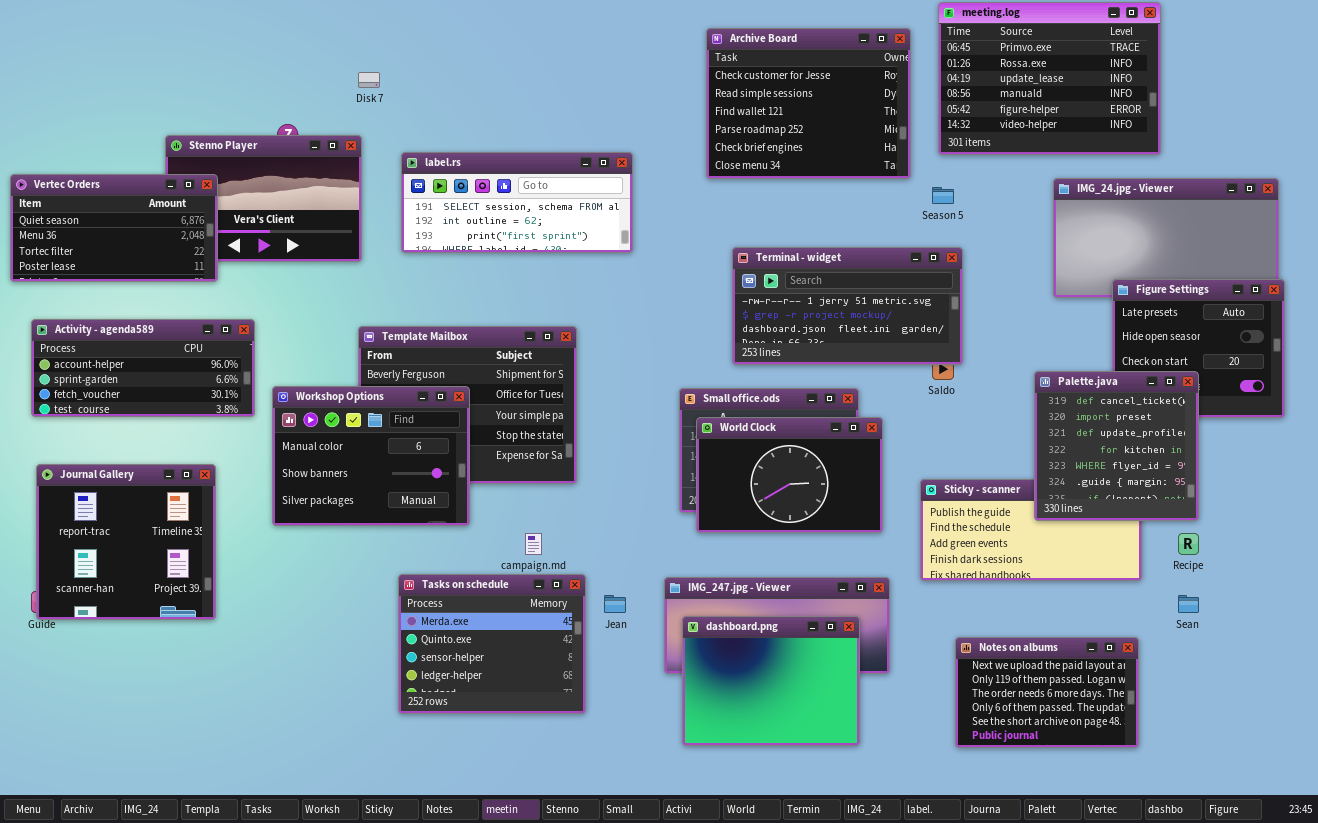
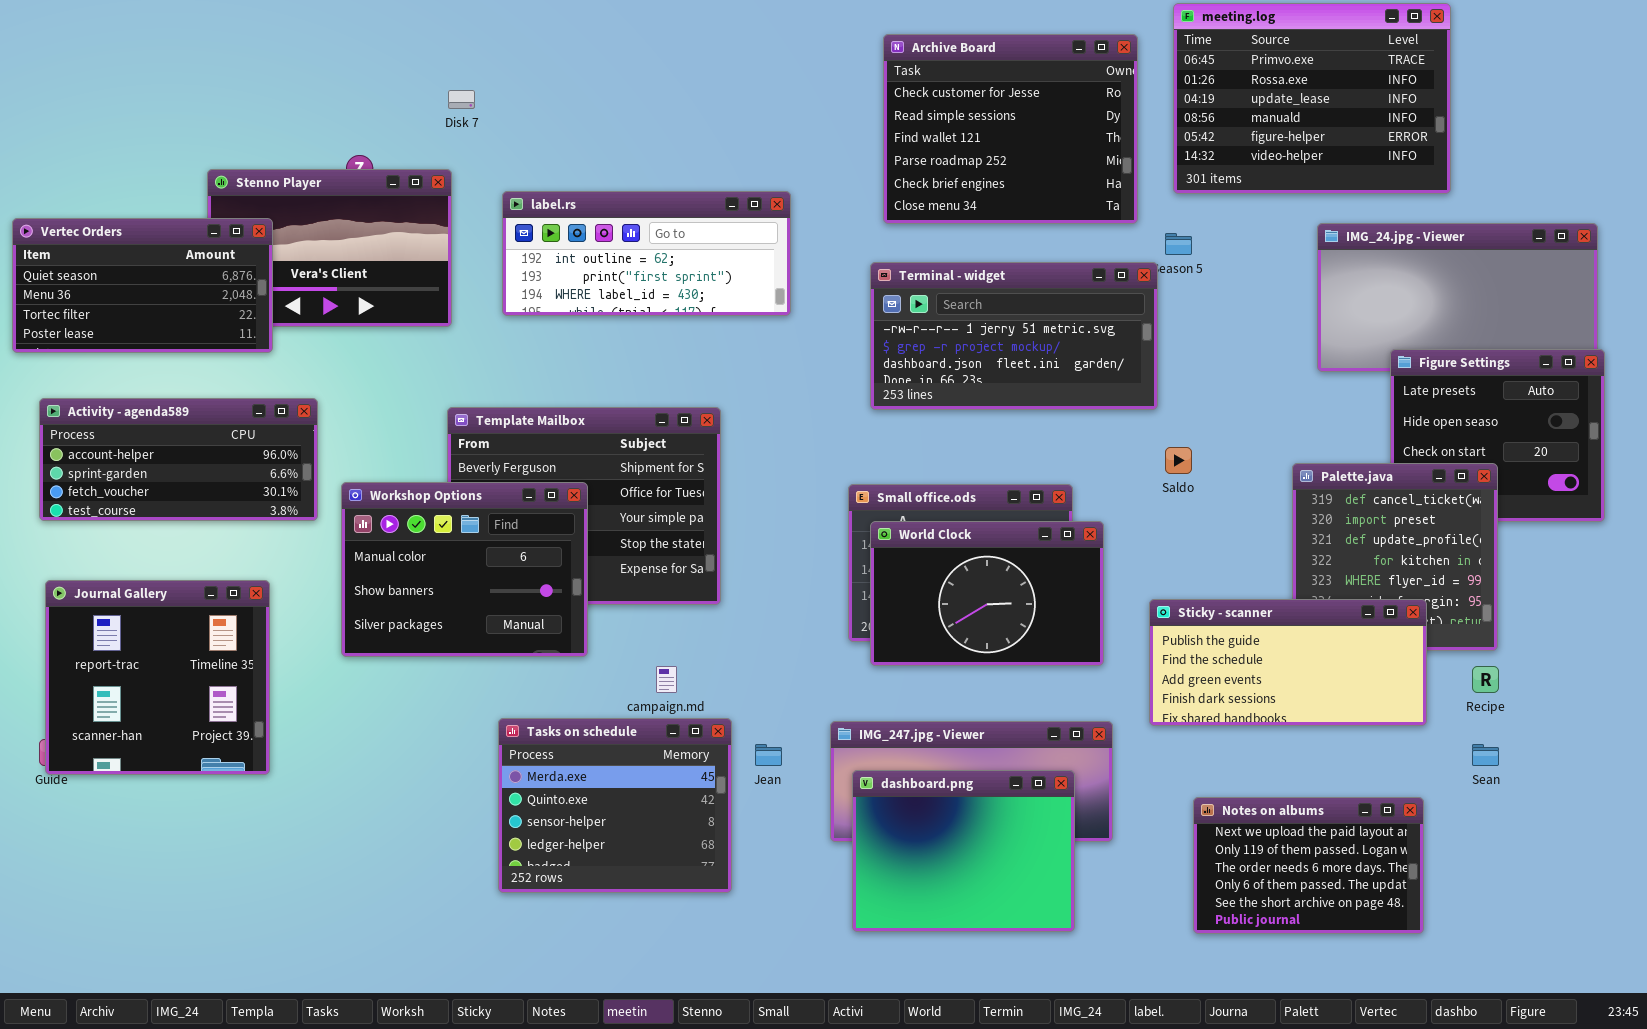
label.rs: [401,152,633,253] -> [502,191,791,316], scrolled down 1 row
Terminal - widget: [732,247,963,365] -> [870,262,1158,410], moved
Sticky - scanner: [920,479,1142,581] -> [1149,599,1427,726], raised

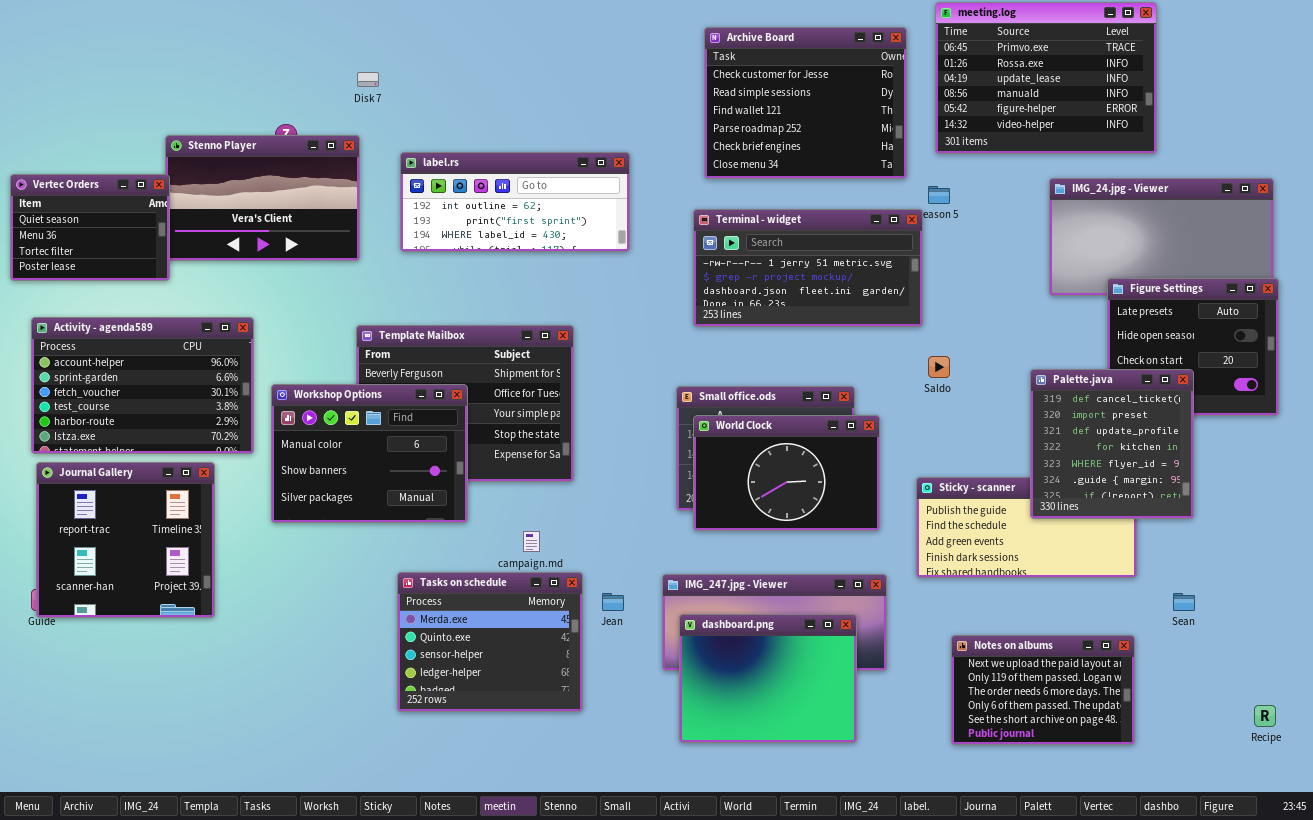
Vertec Orders: [12,218,273,353] -> [10,174,170,281], resized
Activity - agenda589: [39,398,318,521] -> [31,317,254,454], resized
Palette.java: [1292,463,1498,651] -> [1030,369,1194,519], raised
Recipe: [1472,666,1499,693] -> [1254,705,1276,727], moved

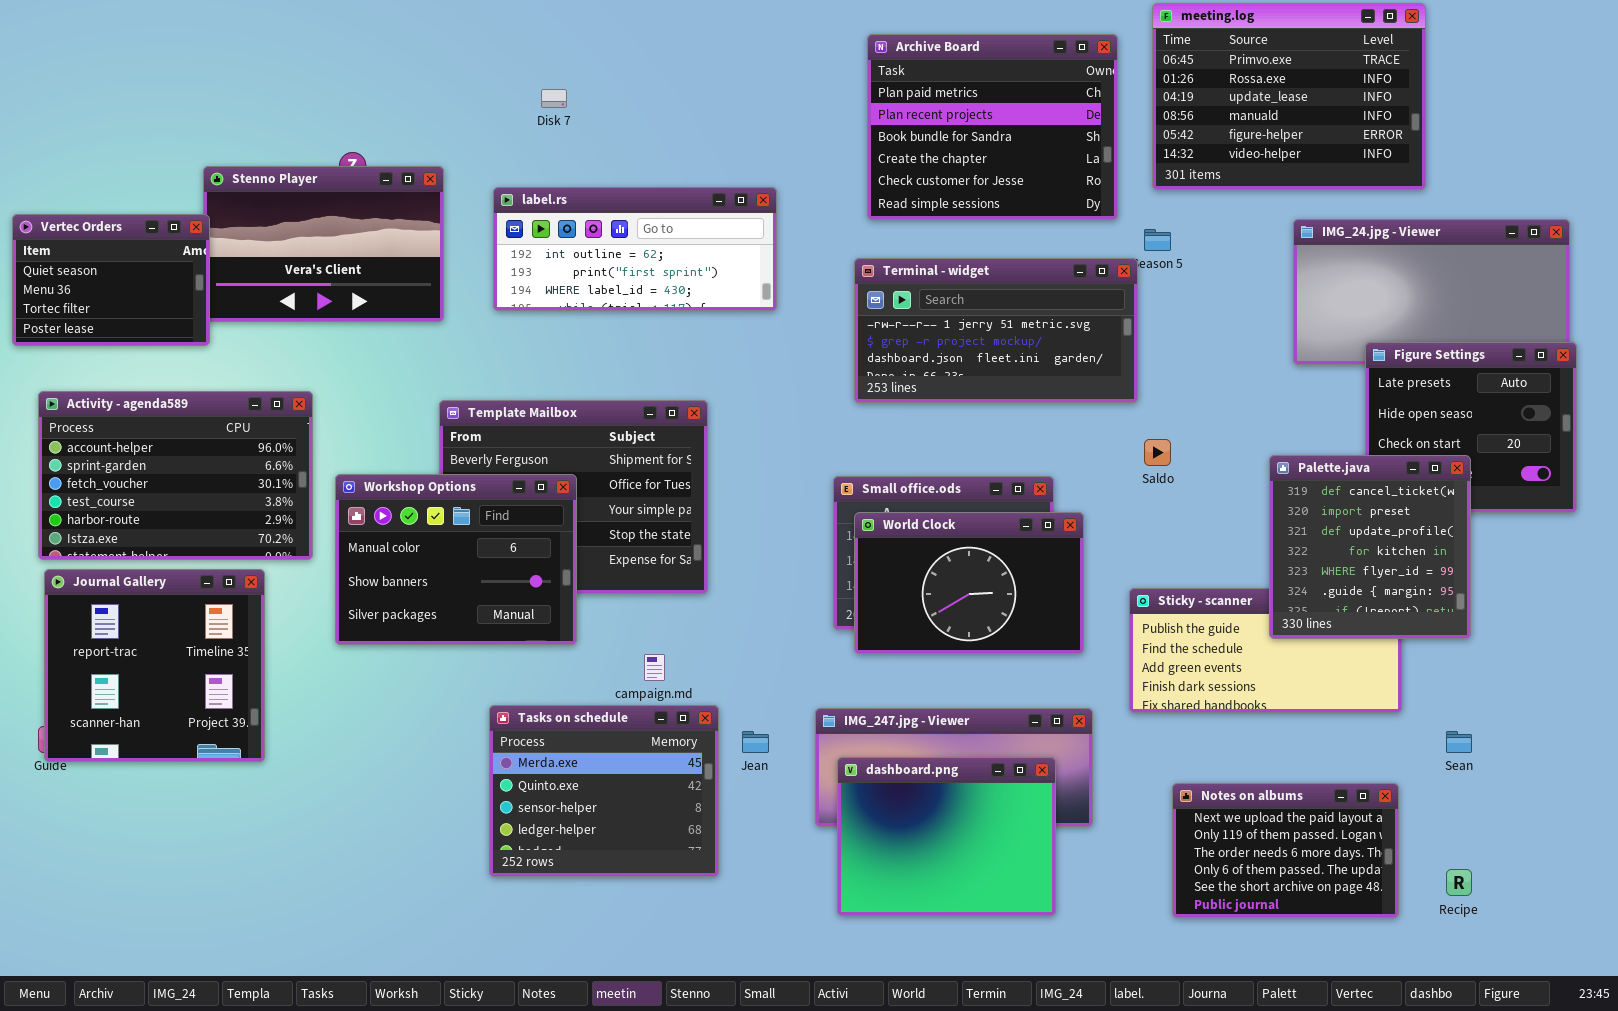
Archive Board: [704,27,907,179] -> [867,34,1118,220], scrolled up 4 rows
Disk 7: [357,72,379,87] -> [541,89,567,108], moved
Recipe: [1254,705,1276,727] -> [1446,869,1472,896], moved

